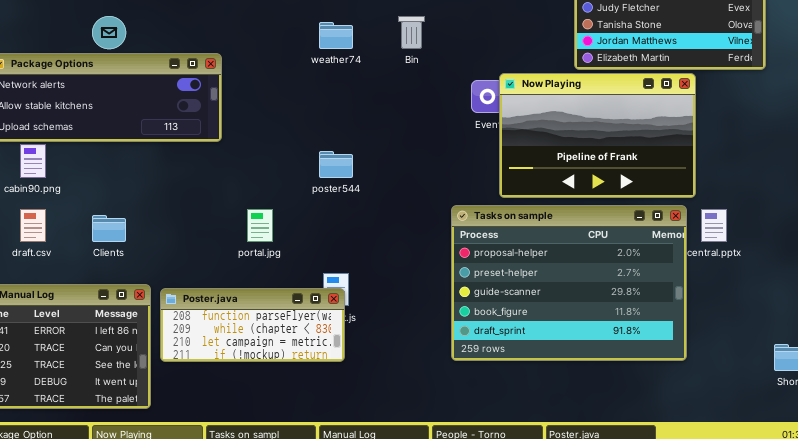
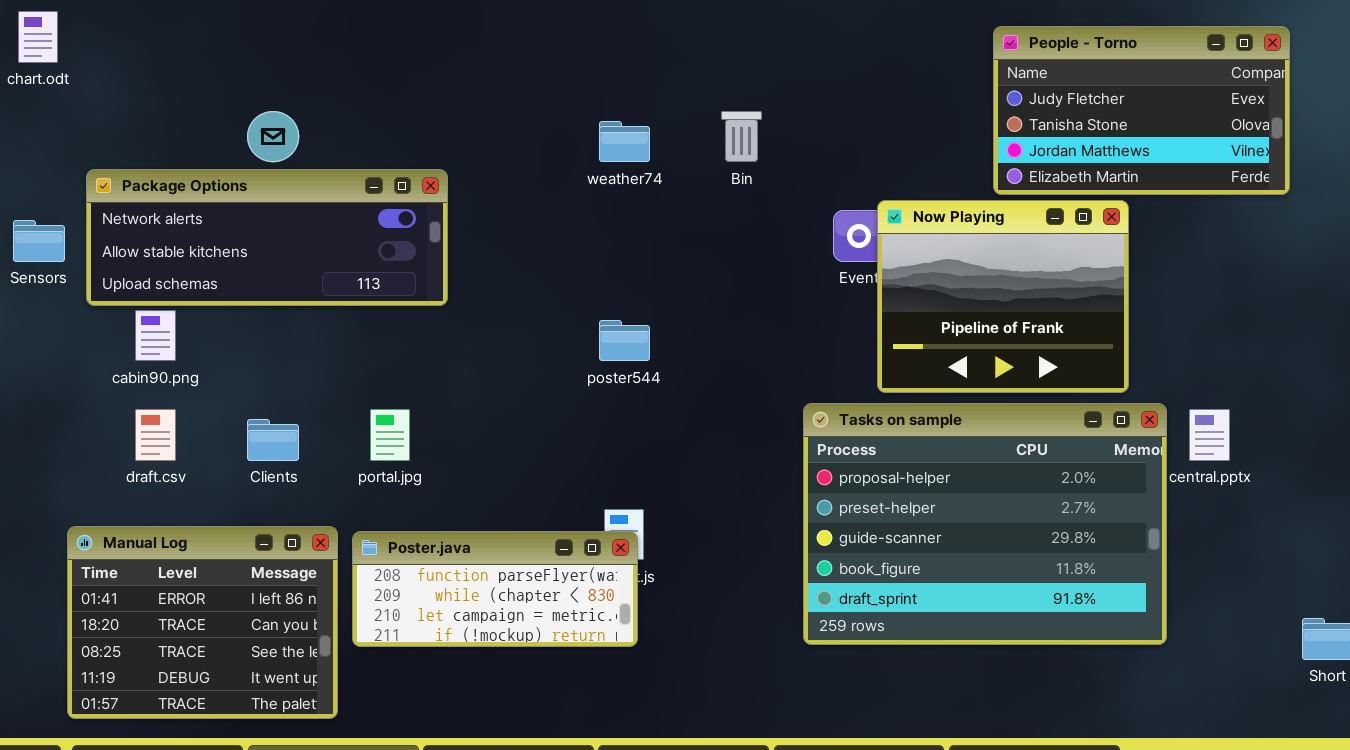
Now Playing: [499,73,696,198] -> [877,200,1129,393], resized
portal.jpg: [247,209,273,242] -> [370,409,410,461], moved

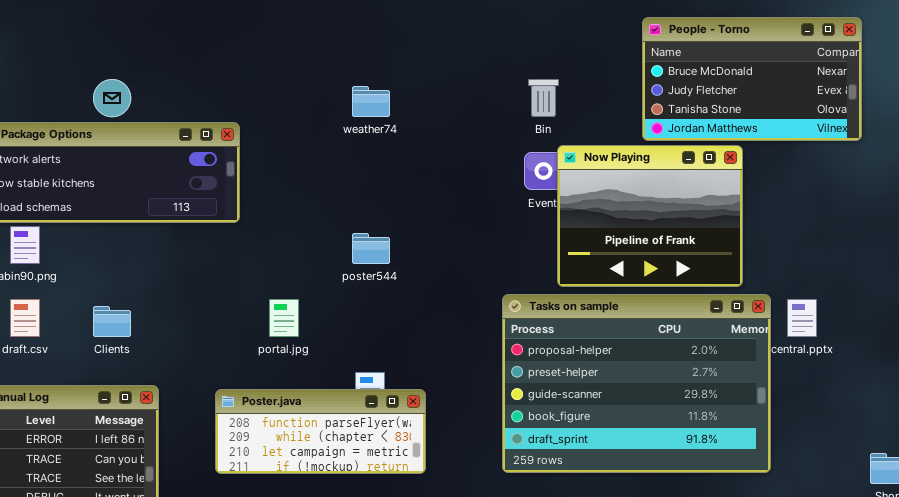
People - Torno: [993,26,1290,195] -> [642,17,862,141], scrolled up 1 row
Bin: [721,111,762,162] -> [528,79,559,117], moved
portal.jpg: [370,409,410,461] -> [269,299,299,337], moved
Poster.java: [352,531,638,647] -> [215,389,426,474], moved

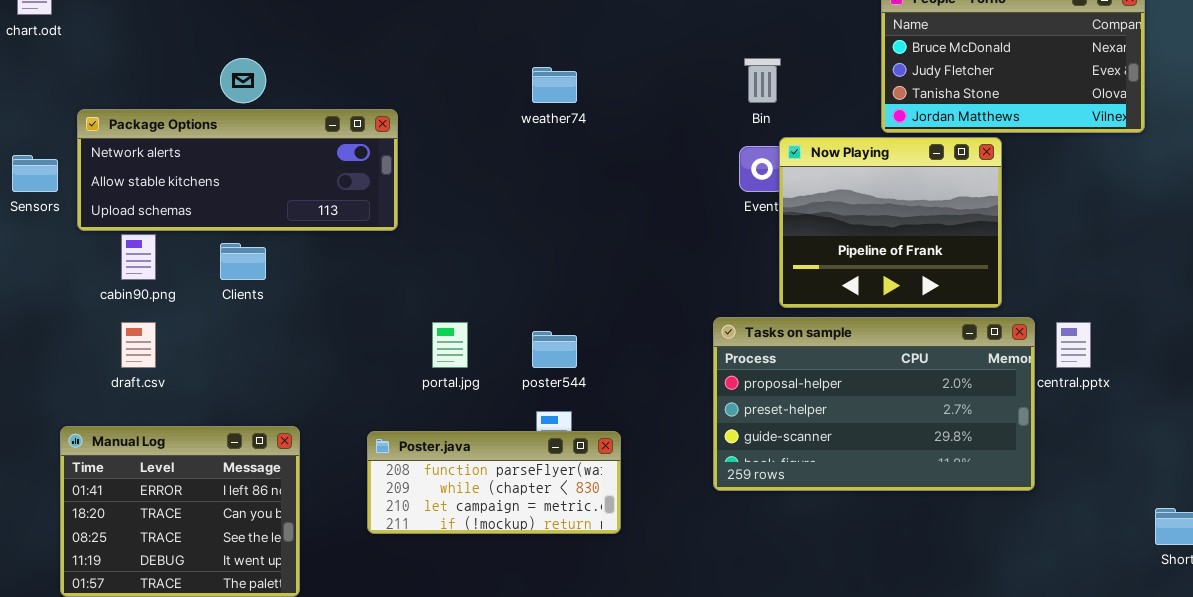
poster544: [352,233,390,264] -> [532,331,577,368], moved
Tasks on sample: [502,294,771,473] -> [713,317,1035,491], resized
Clients: [93,306,131,337] -> [220,243,266,280], moved

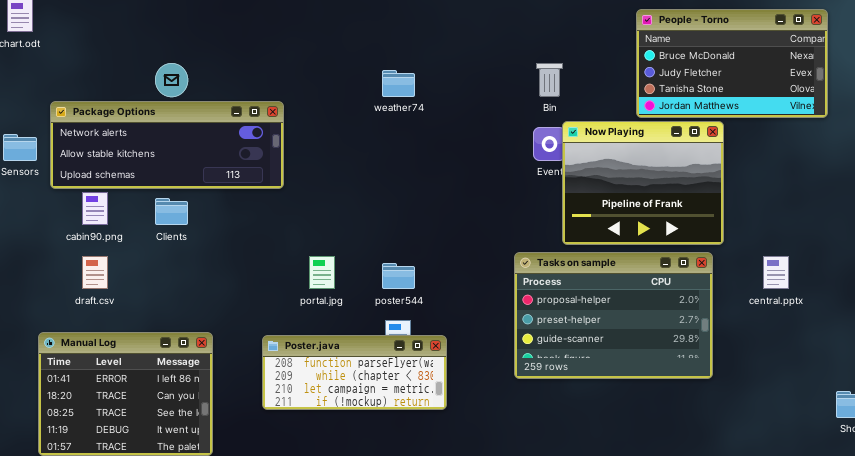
Tasks on sample: [713,317,1035,491] -> [514,252,713,379], resized

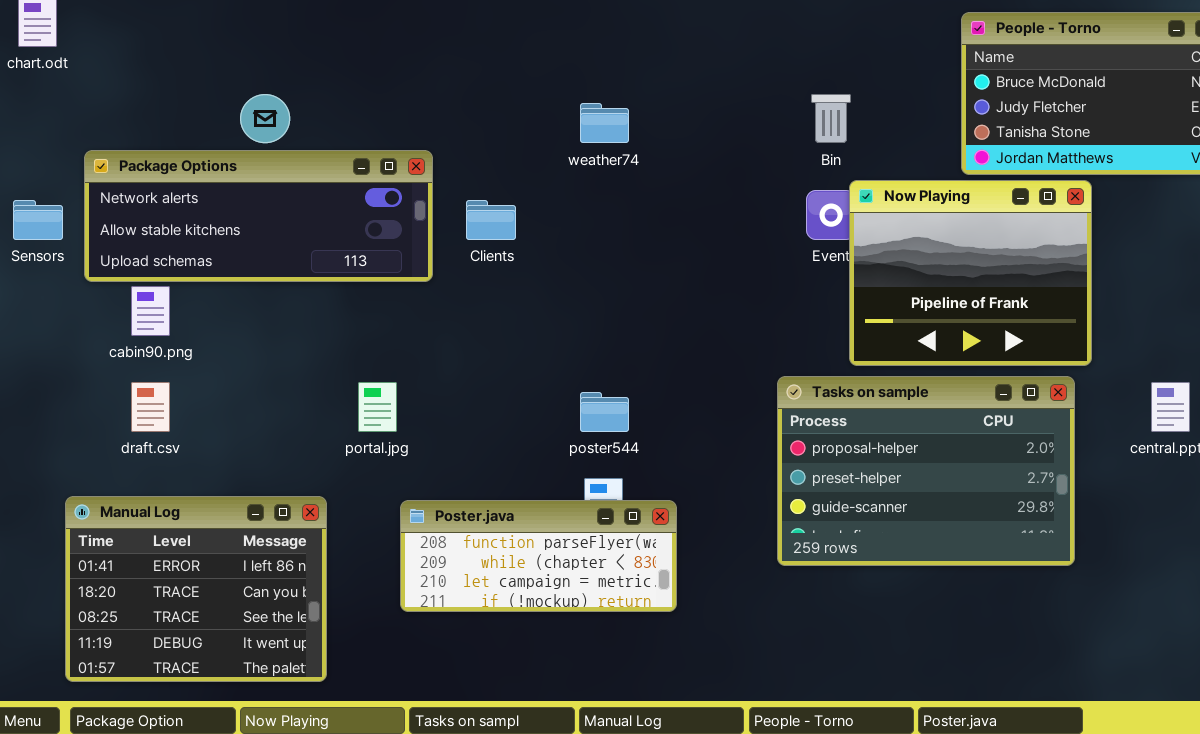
Clients: [155,198,188,225] -> [466,200,516,240], moved
portal.jpg: [309,256,335,289] -> [358,382,397,432], moved

